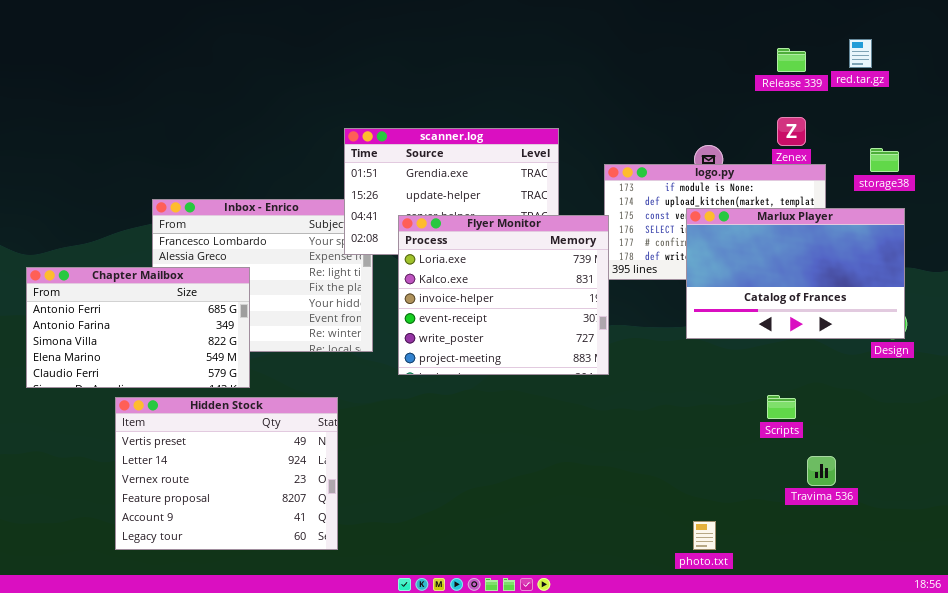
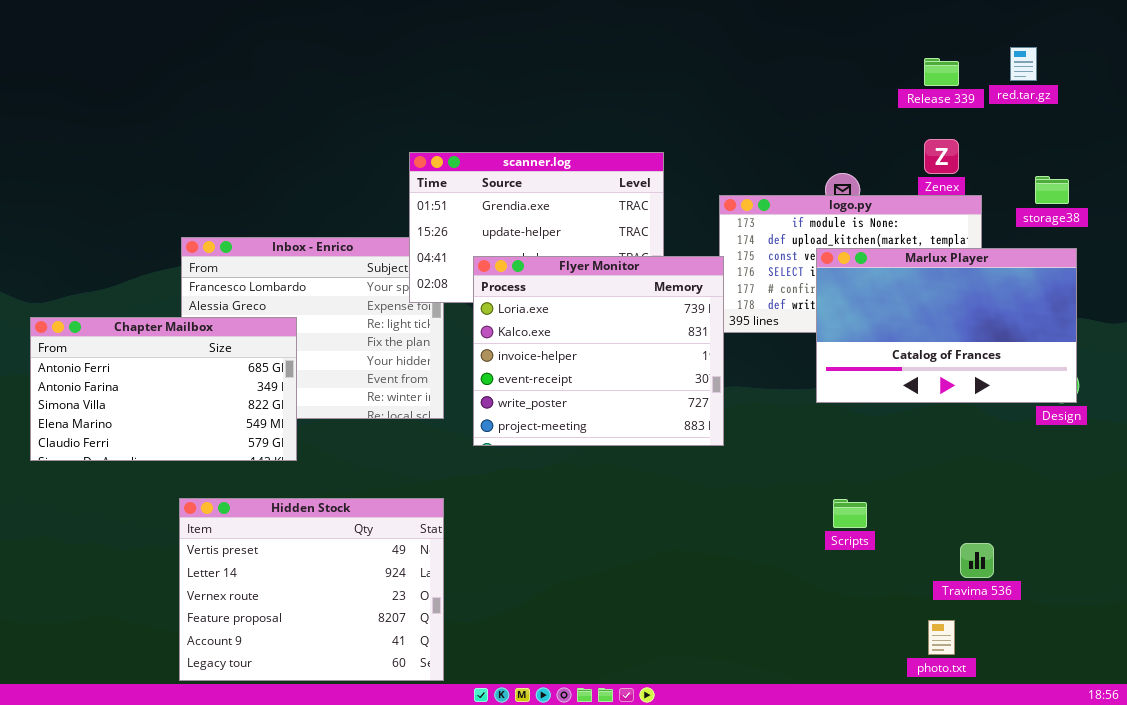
Scripts: [767,395,796,419] -> [833,499,867,528], moved
Hidden Stock: [115,397,338,550] -> [179,498,444,681], moved
photo.txt: [693,521,716,550] -> [928,620,955,655], moved

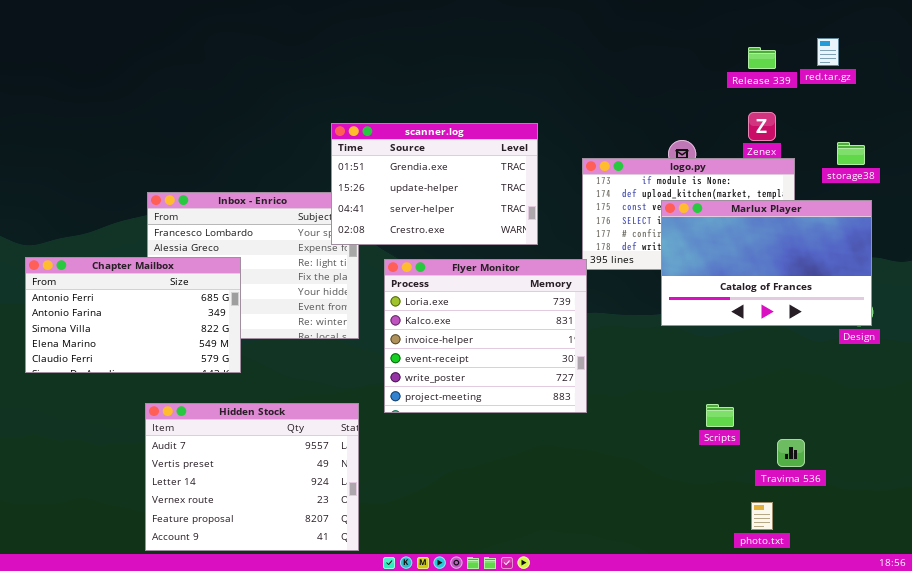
Flyer Monitor: [473,256,724,446] -> [384,259,587,413], moved
Hidden Stock: [179,498,444,681] -> [145,403,359,551], scrolled up 1 row
Scripts: [833,499,867,528] -> [706,404,734,427], moved

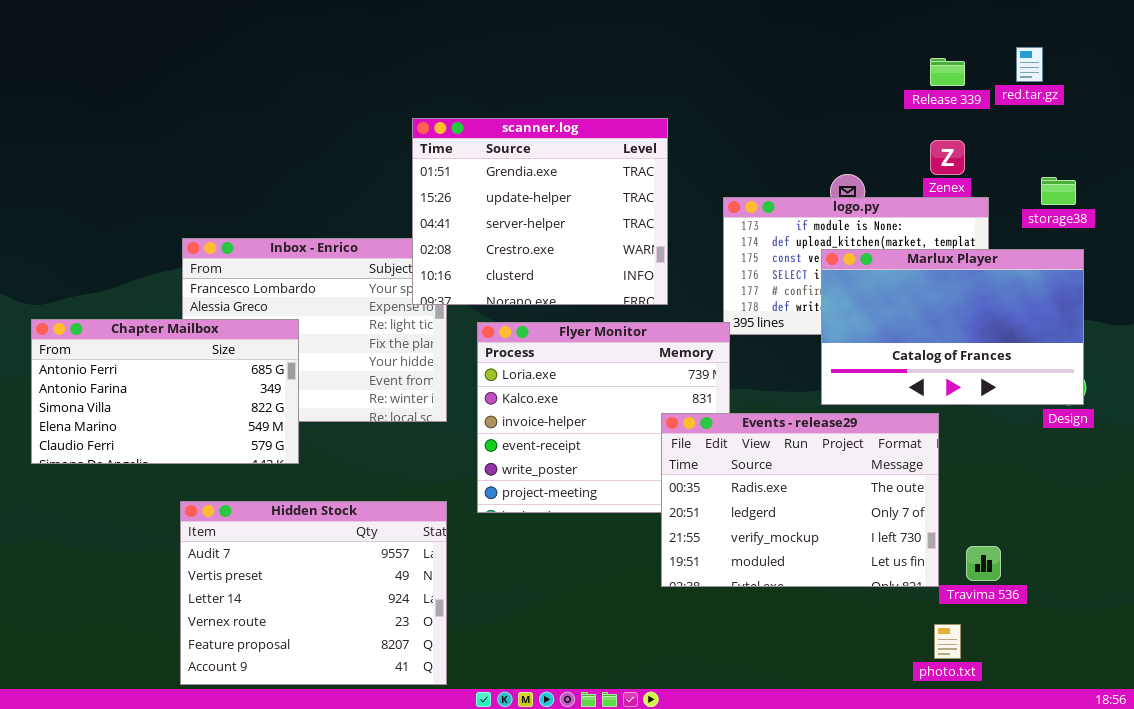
scanner.log: [331,123,538,245] -> [412,118,668,305], resized
Events - release29: none -> [661,413,939,587], opened

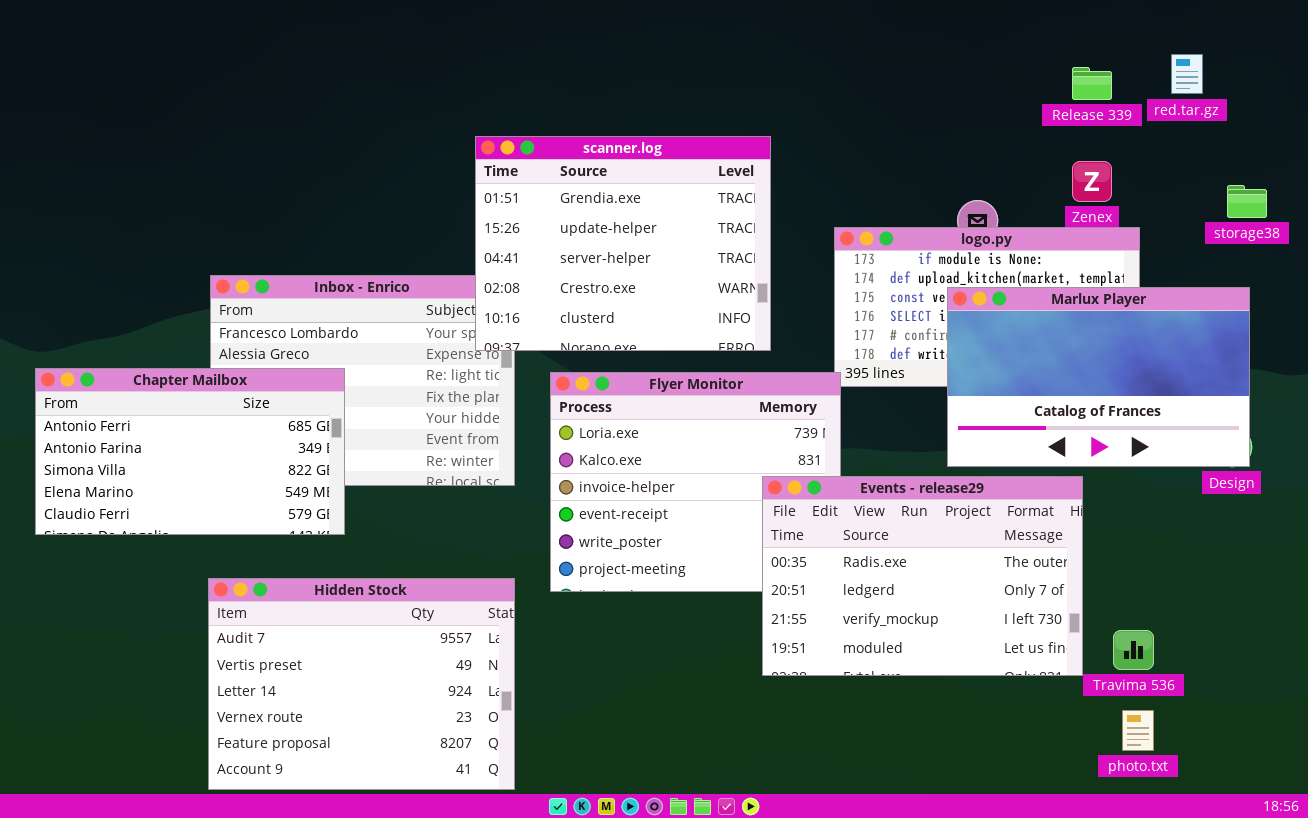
storage38: [1041,177,1076,205] -> [1227,185,1267,218], moved
photo.txt: [934,624,961,659] -> [1122,710,1154,751], moved

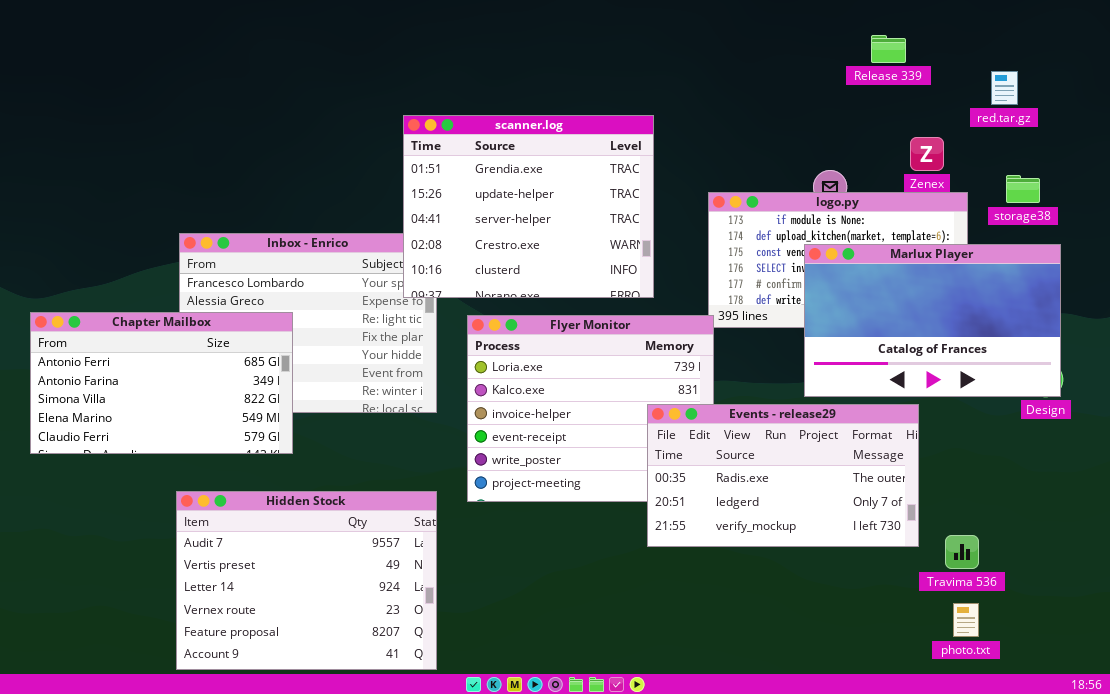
red.tar.gz: [1171,54,1203,94] -> [991,71,1018,105], moved
Release 339: [1072,67,1112,100] -> [871,35,906,63], moved
storage38: [1227,185,1267,218] -> [1006,175,1040,203], moved
Events - release29: [762,476,1083,676] -> [647,404,919,547], resized

